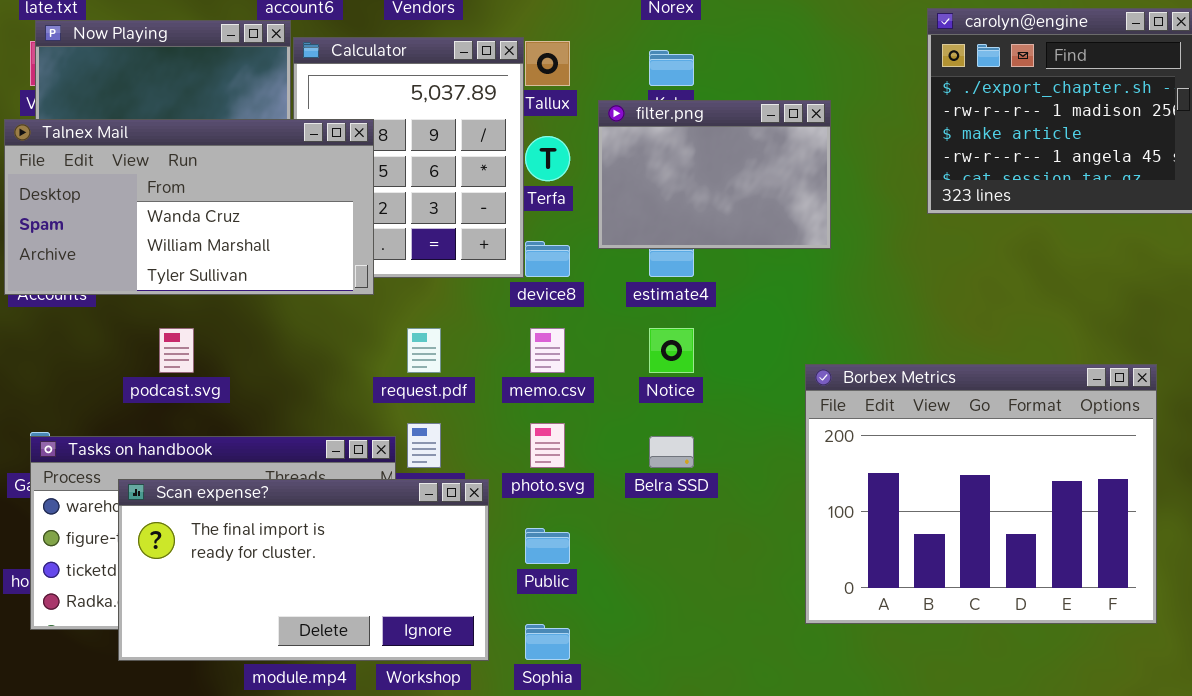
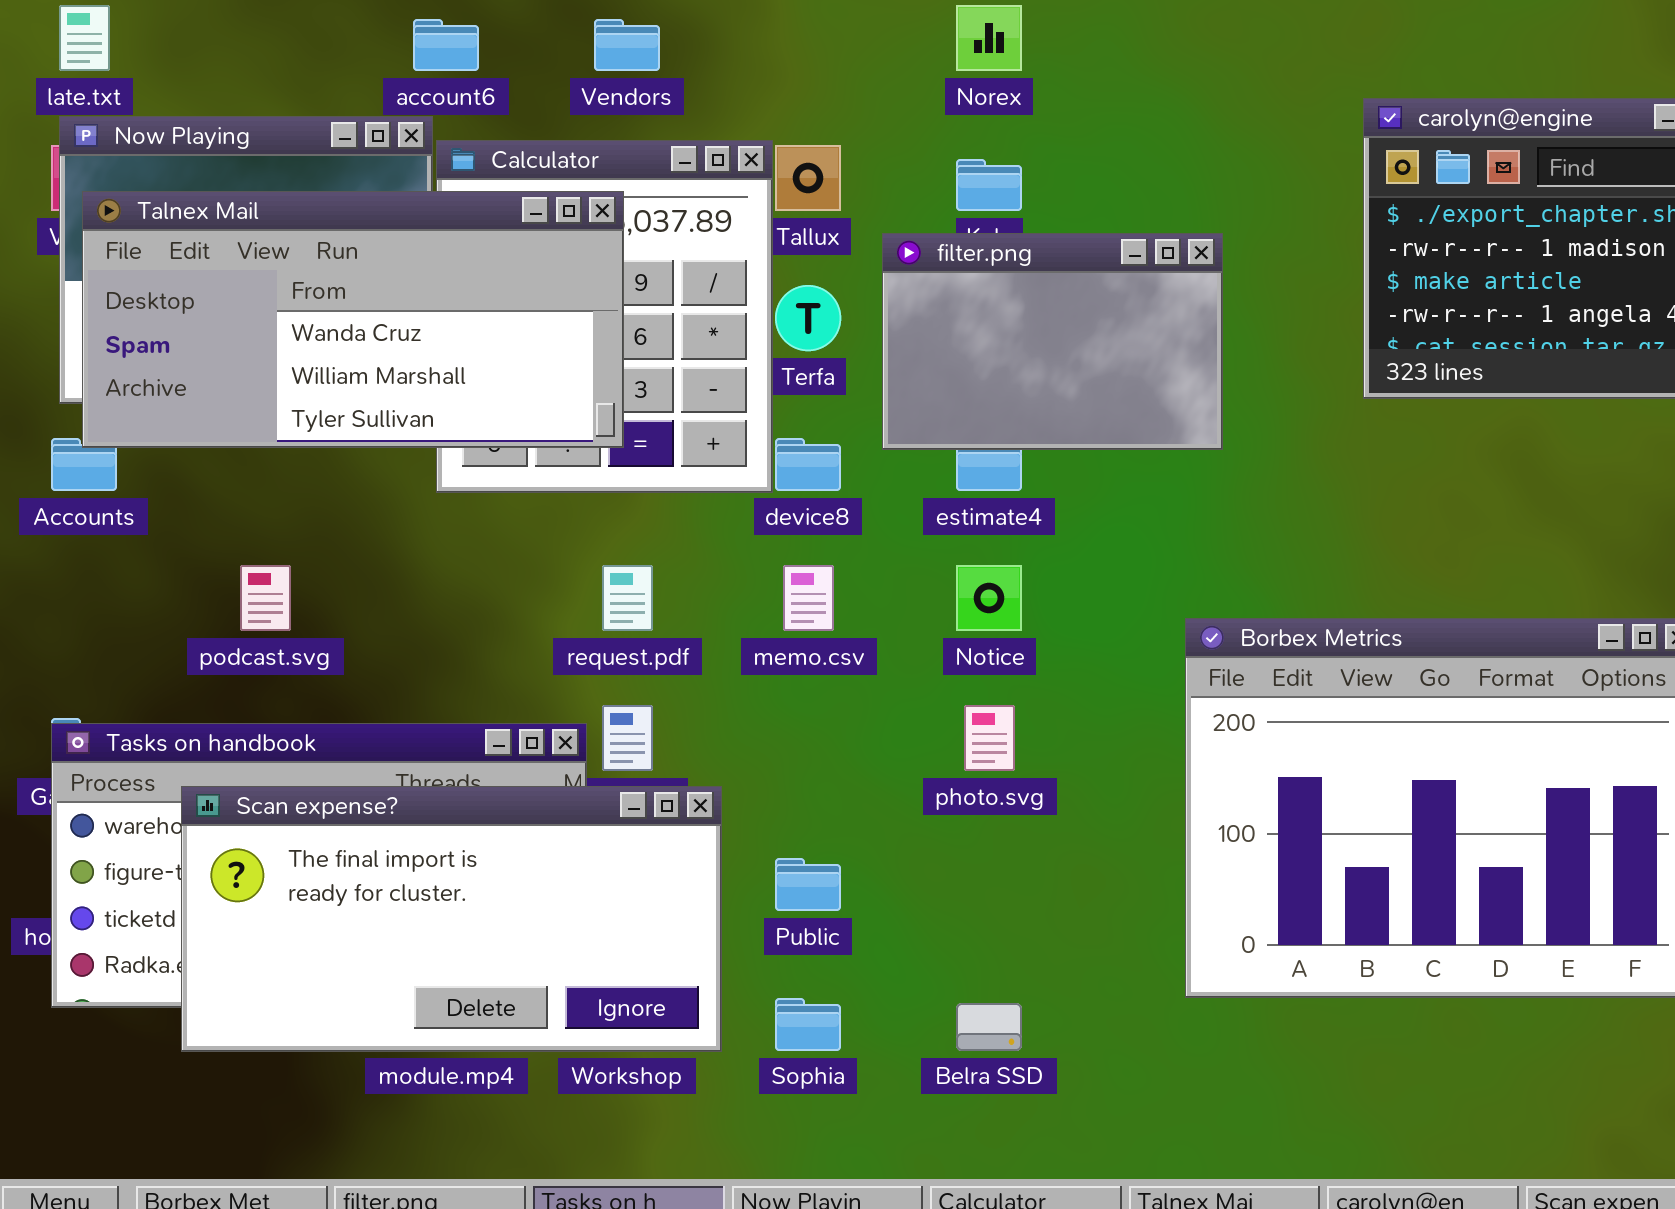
Talnex Mail: [4,119,374,295] -> [82,191,624,448], moved
photo.svg: [530,423,565,468] -> [964,705,1015,771], moved
Belra SSD: [649,436,694,468] -> [956,1003,1022,1051], moved

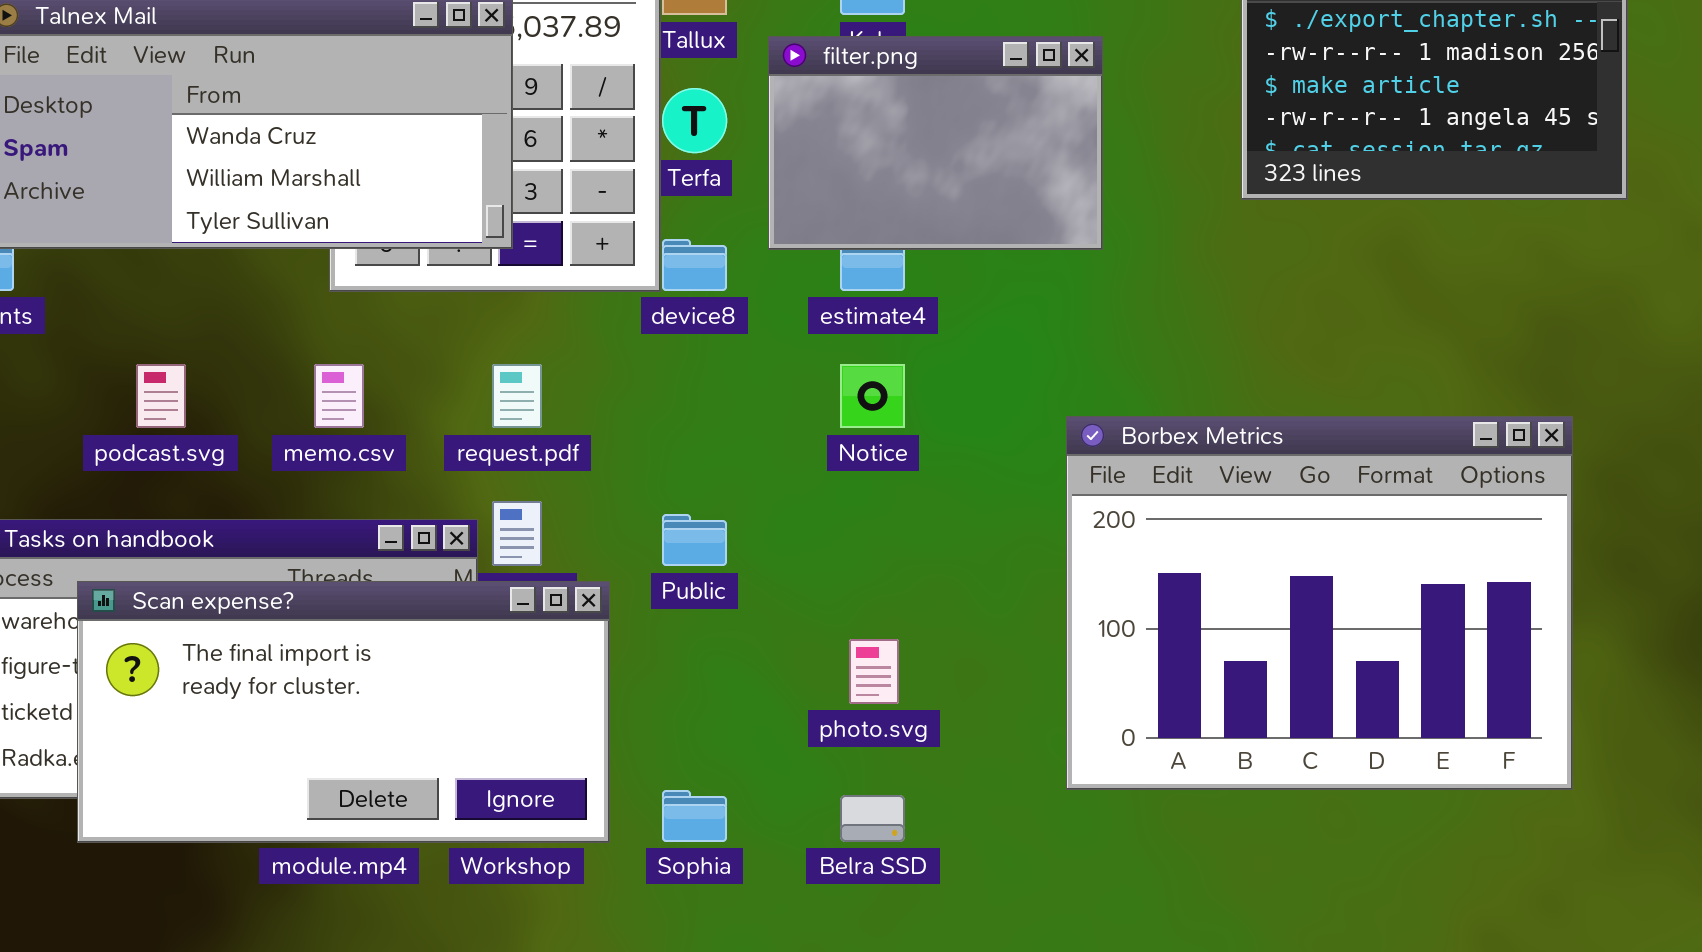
memo.csv: [783,565,834,631] -> [314,364,364,428], moved
photo.svg: [964,705,1015,771] -> [849,639,899,704], moved
Public: [775,858,841,911] -> [662,514,727,566], moved

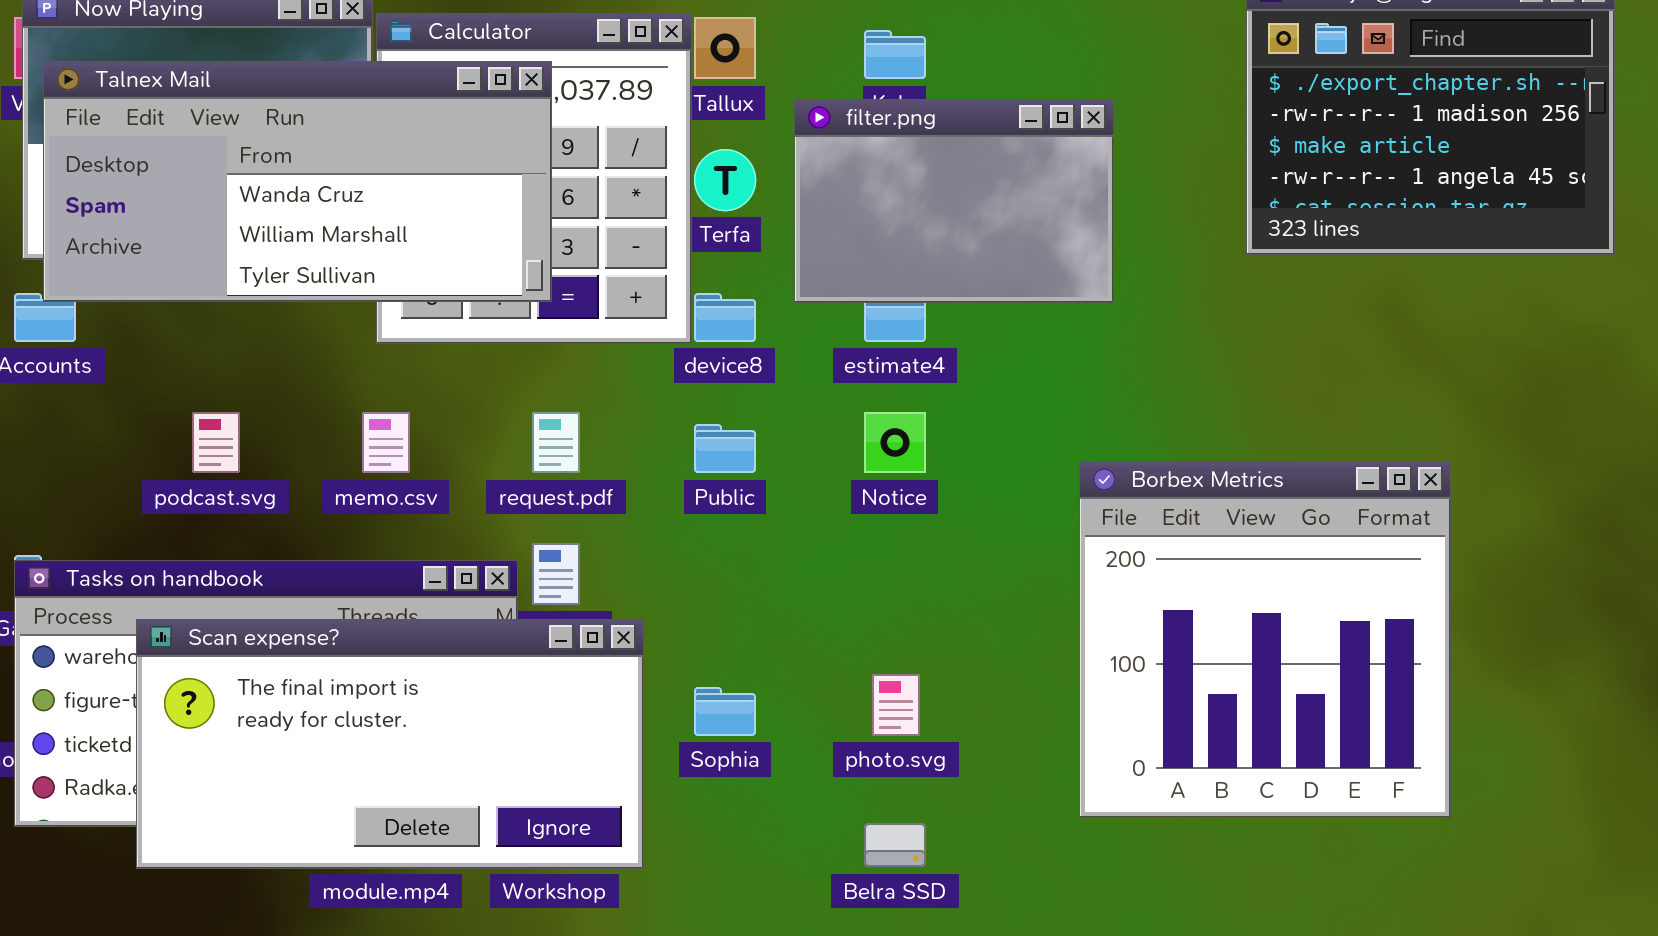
Borbex Metrics: [1066,416,1573,790] -> [1079,461,1451,818], resized
Public: [662,514,727,566] -> [694,424,756,473], moved
Sophia: [662,790,727,842] -> [694,687,756,736], moved

